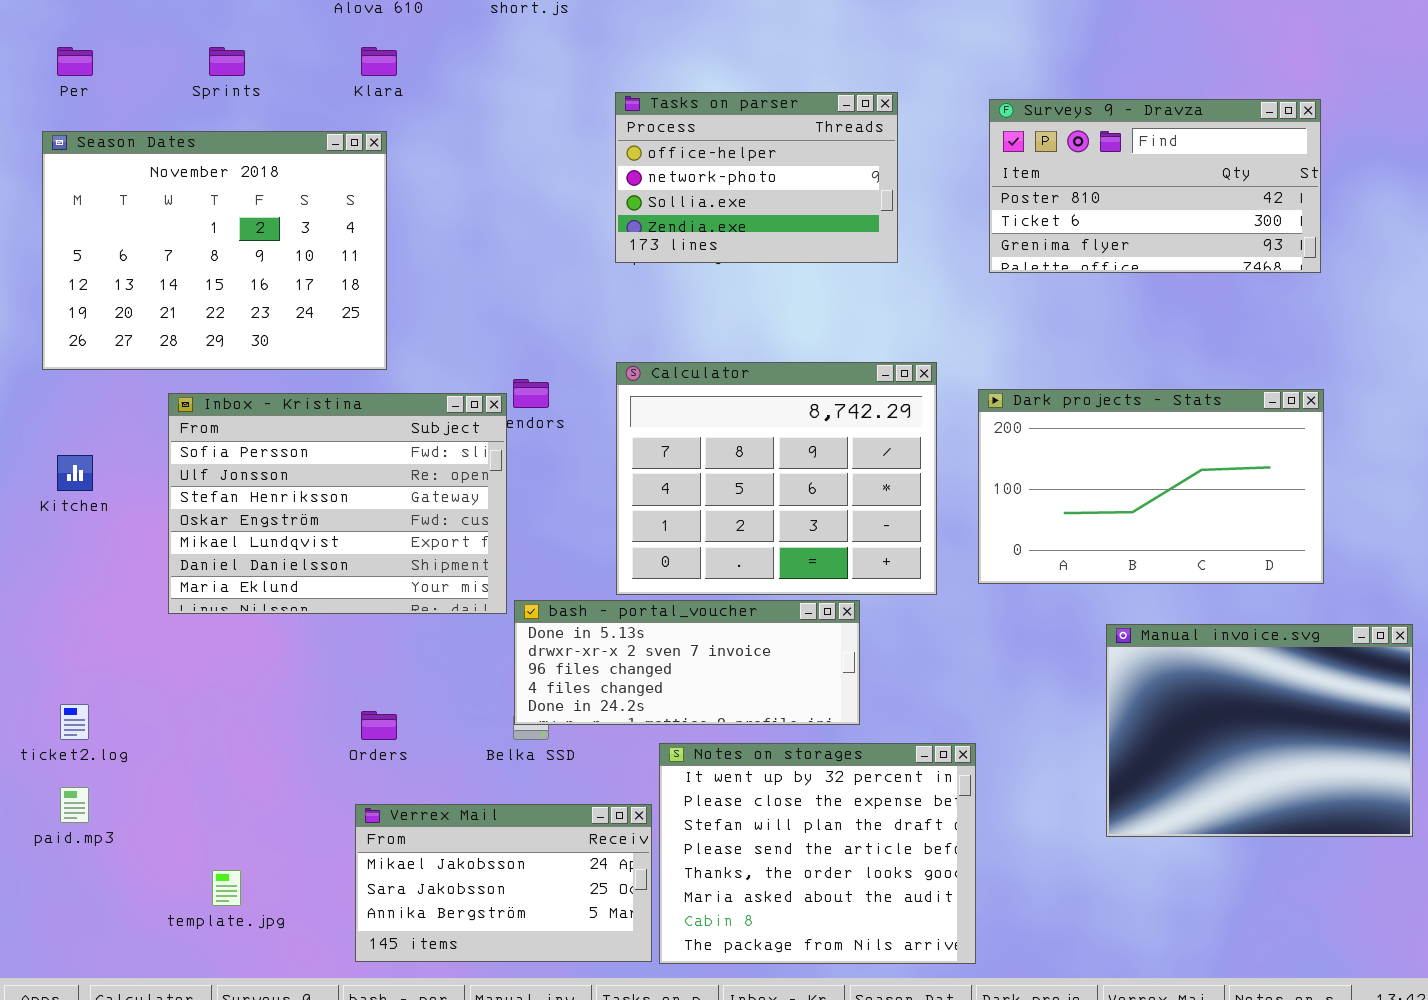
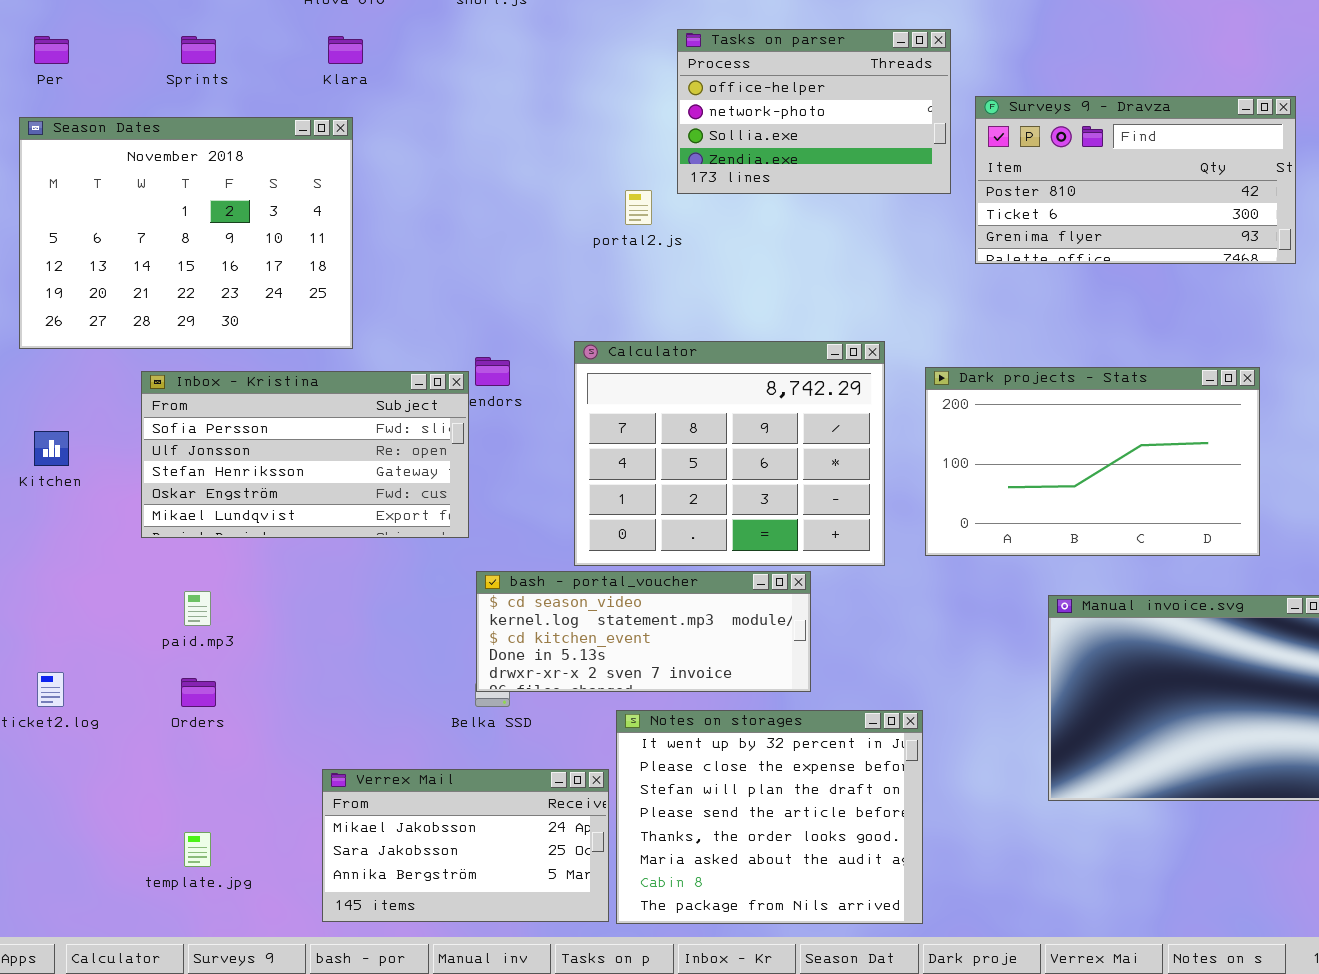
Tasks on parser: [615,92,898,263] -> [677,29,951,194], moved
Surveys 9 - Dravza: [989,99,1321,273] -> [975,96,1296,264], moved
Inbox - Kristina: [168,393,507,614] -> [141,371,469,538], resized
bash - portal_voucher: [514,600,860,725] -> [476,571,811,692], scrolled up 3 rows
Orders: [361,711,397,740] -> [181,678,216,707], moved
paid.mp3: [60,787,89,823] -> [184,591,211,626], moved

